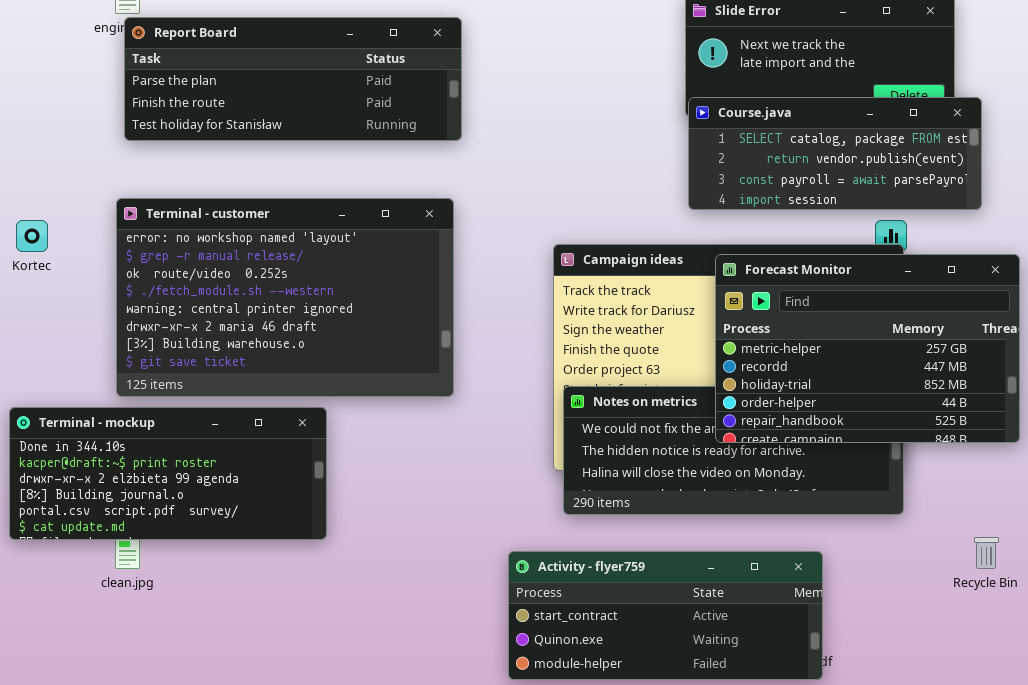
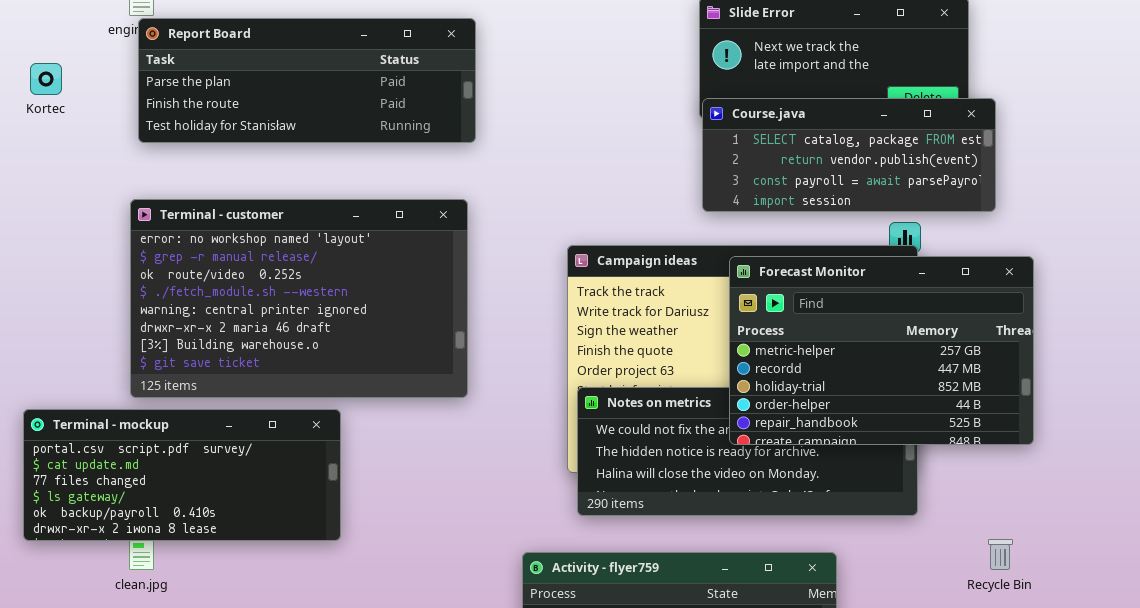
Kortec: [16,220,48,252] -> [30,63,62,95], moved
Terminal - mockup: [9,407,327,540] -> [23,409,341,541], scrolled down 4 rows

